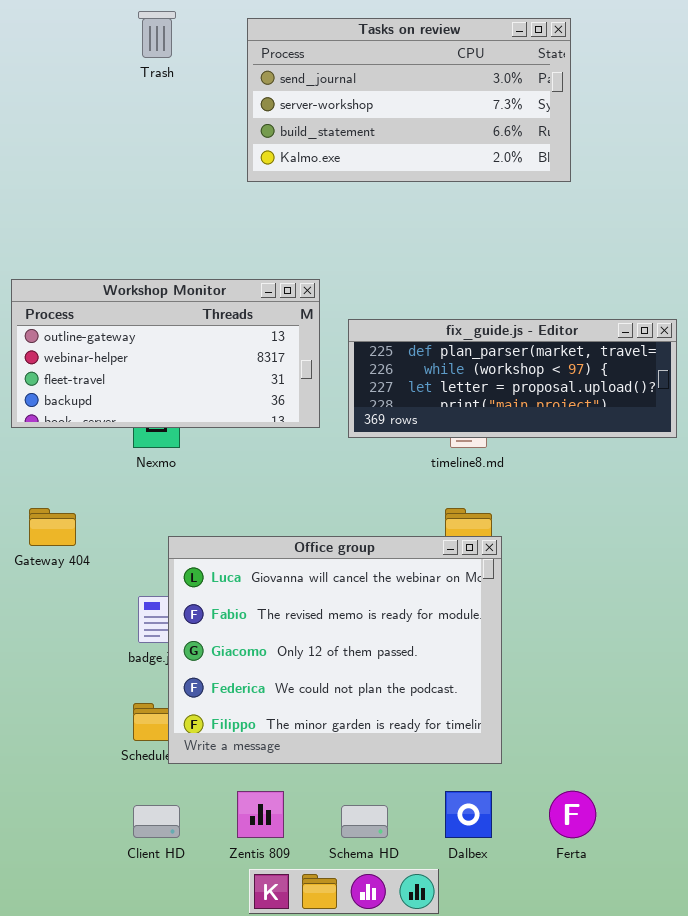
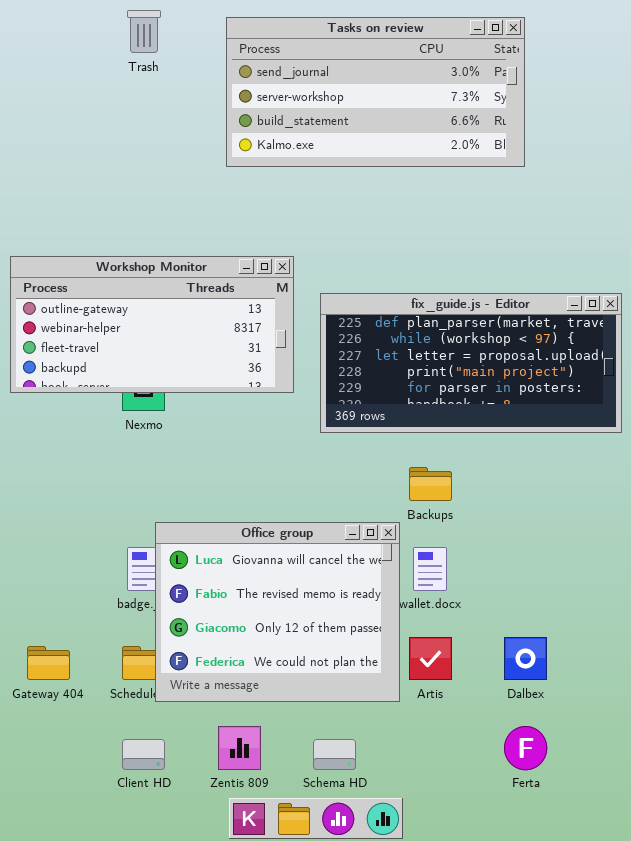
fix_guide.js - Editor: [348,319,677,438] -> [320,293,622,433], resized
Gateway 404: [29,508,76,546] -> [27,646,70,680], moved
Office group: [168,536,502,764] -> [155,522,400,702], resized
Dalbex: [445,791,492,838] -> [504,637,547,680], moved

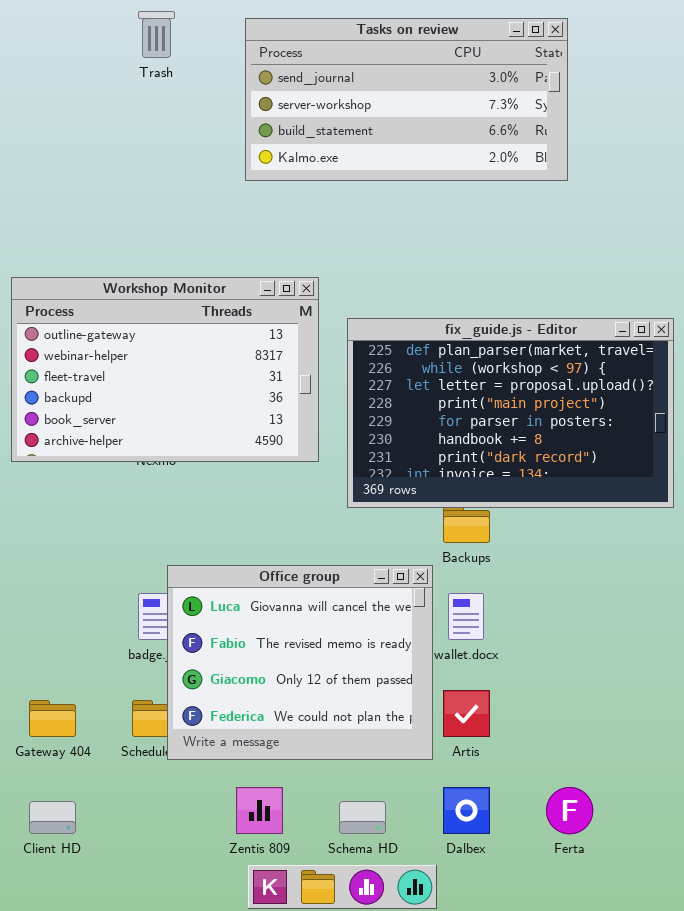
Workshop Monitor: [10,256,294,393] -> [11,277,319,462], resized
fix_guide.js - Editor: [320,293,622,433] -> [347,318,674,508], resized
Dalbex: [504,637,547,680] -> [443,787,490,834], moved
Client HD: [122,739,165,770] -> [29,801,76,834], moved

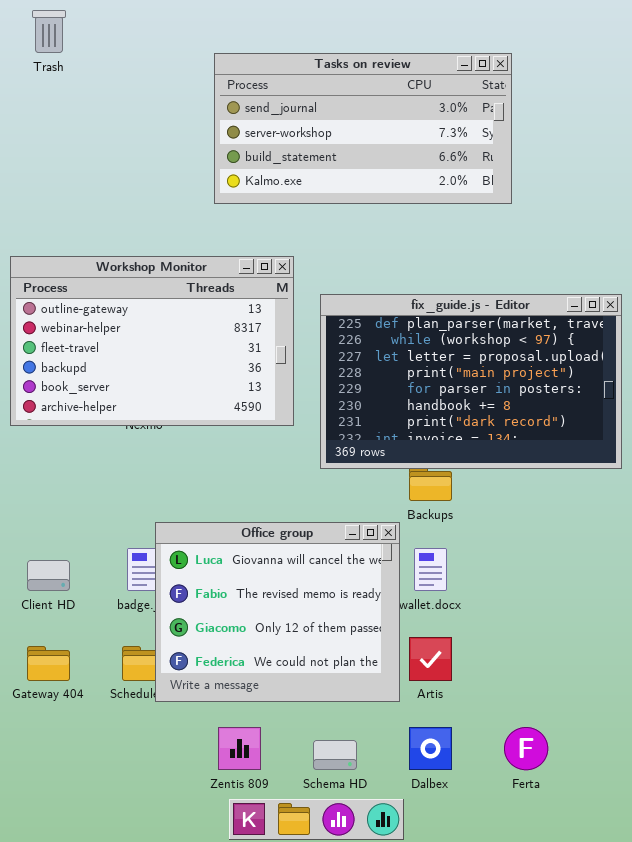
Trash: [138,11,175,58] -> [32,10,66,53], moved
Tasks on review: [245,18,568,181] -> [214,53,512,204], moved
Client HD: [29,801,76,834] -> [27,560,70,591], moved

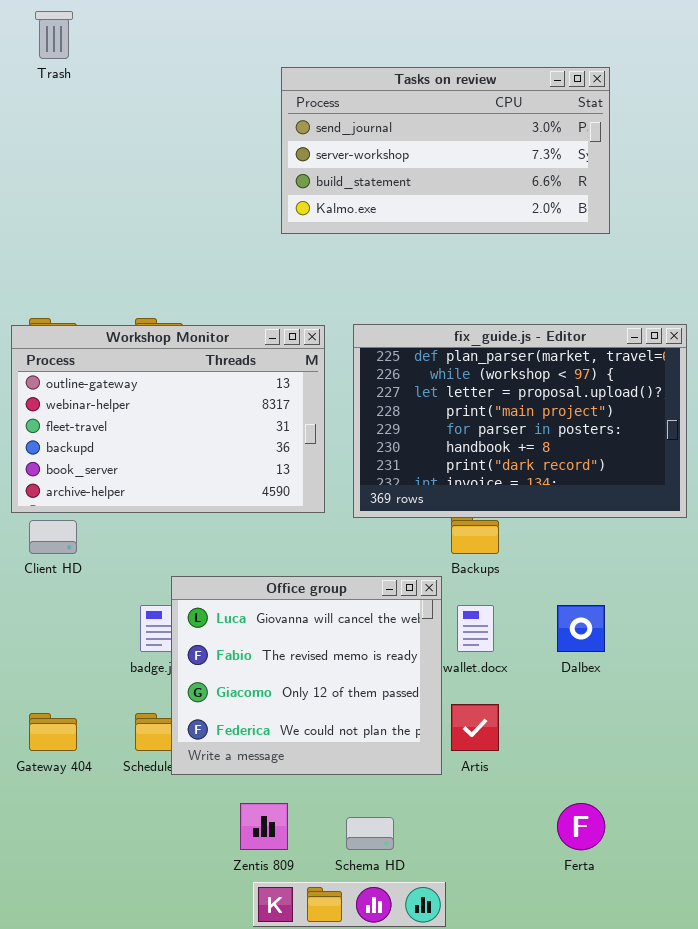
Tasks on review: [214,53,512,204] -> [281,67,610,234], moved
Workshop Monitor: [10,256,294,426] -> [11,325,325,513], moved
Client HD: [27,560,70,591] -> [29,520,77,554], moved
Dalbex: [409,727,452,770] -> [557,605,605,652], moved

